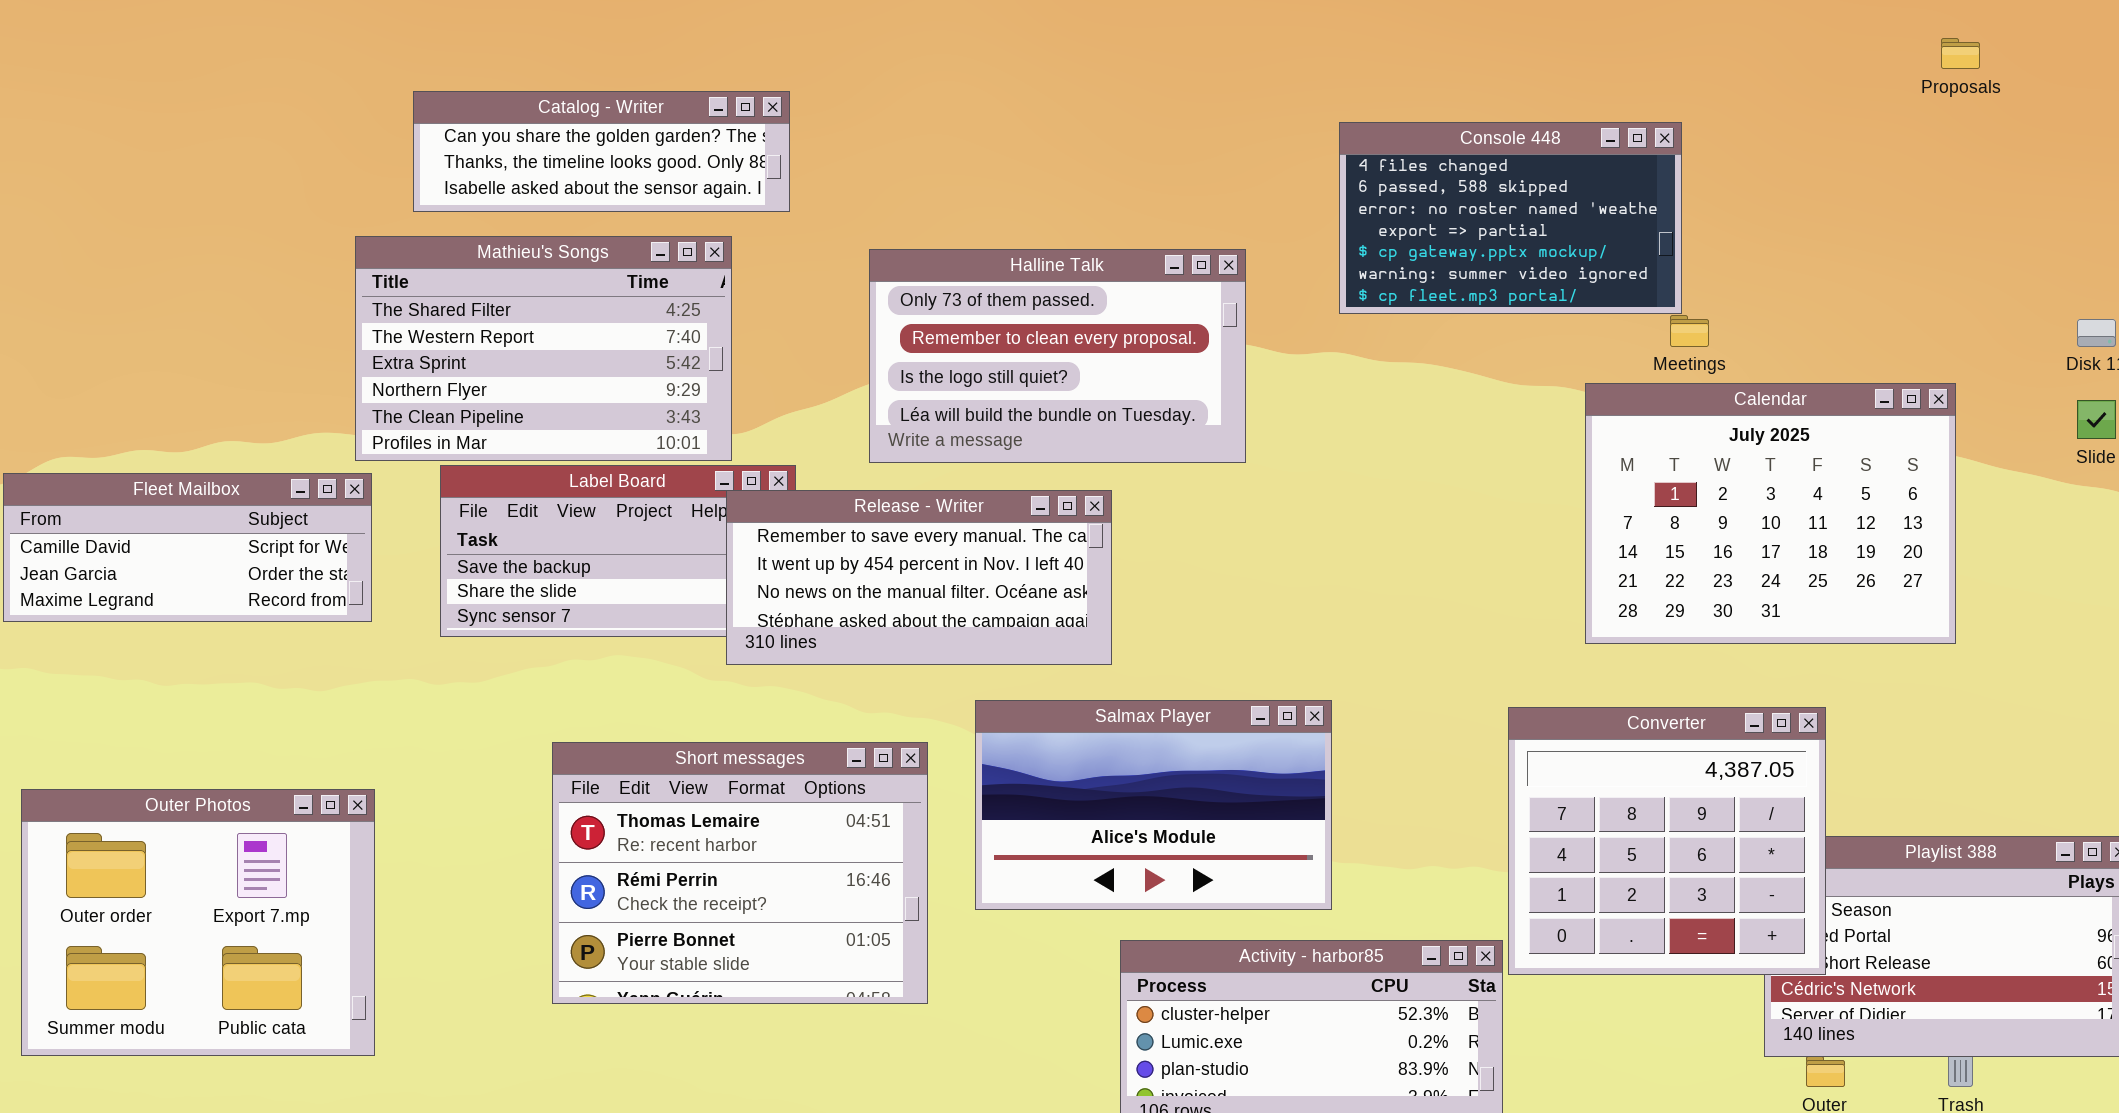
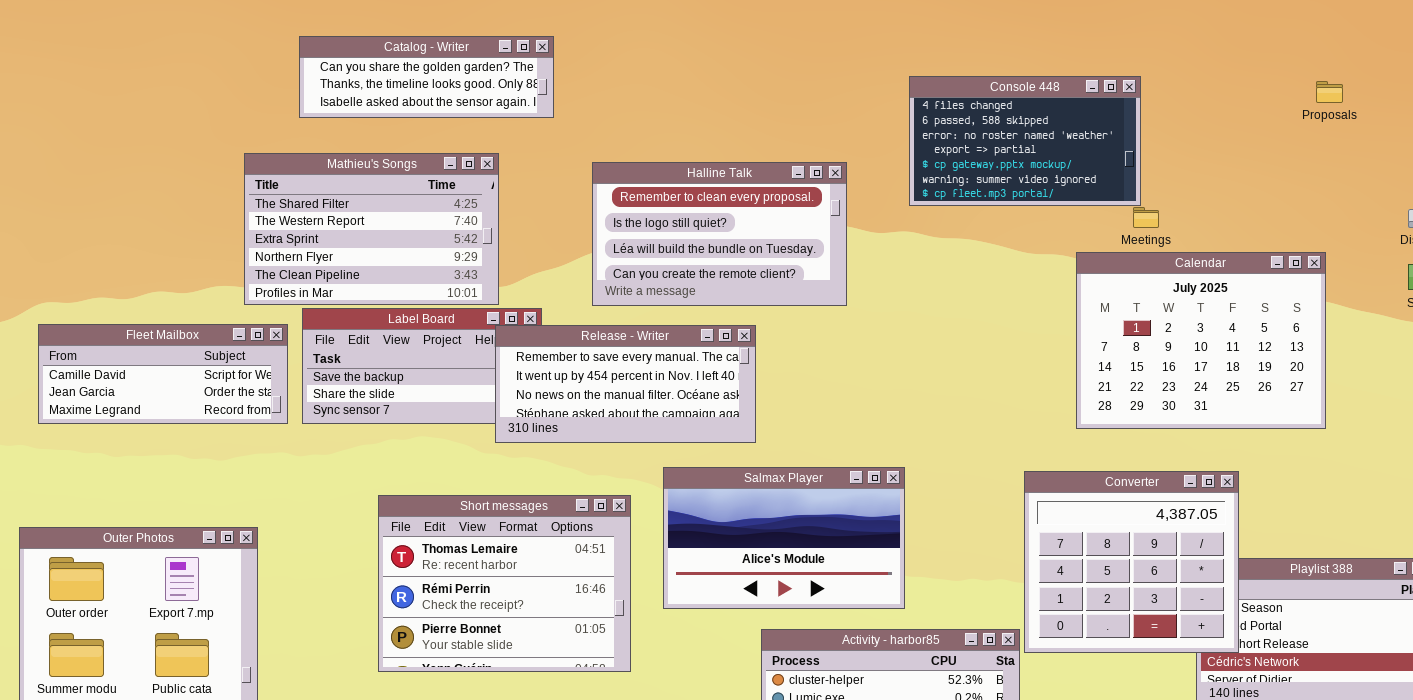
Proposals: [1941,38,1980,69] -> [1316,81,1343,103], moved
Catalog - Writer: [413,91,790,212] -> [299,36,554,118], moved
Halline Talk: [869,249,1246,463] -> [592,162,847,306], scrolled down 1 row
Fleet Mailbox: [3,473,372,622] -> [38,324,288,424], moved

